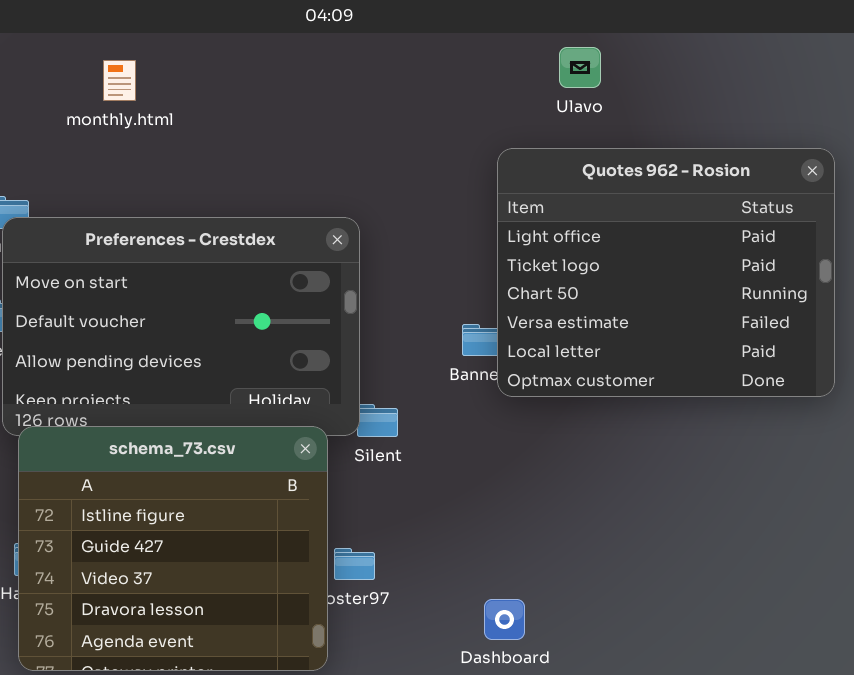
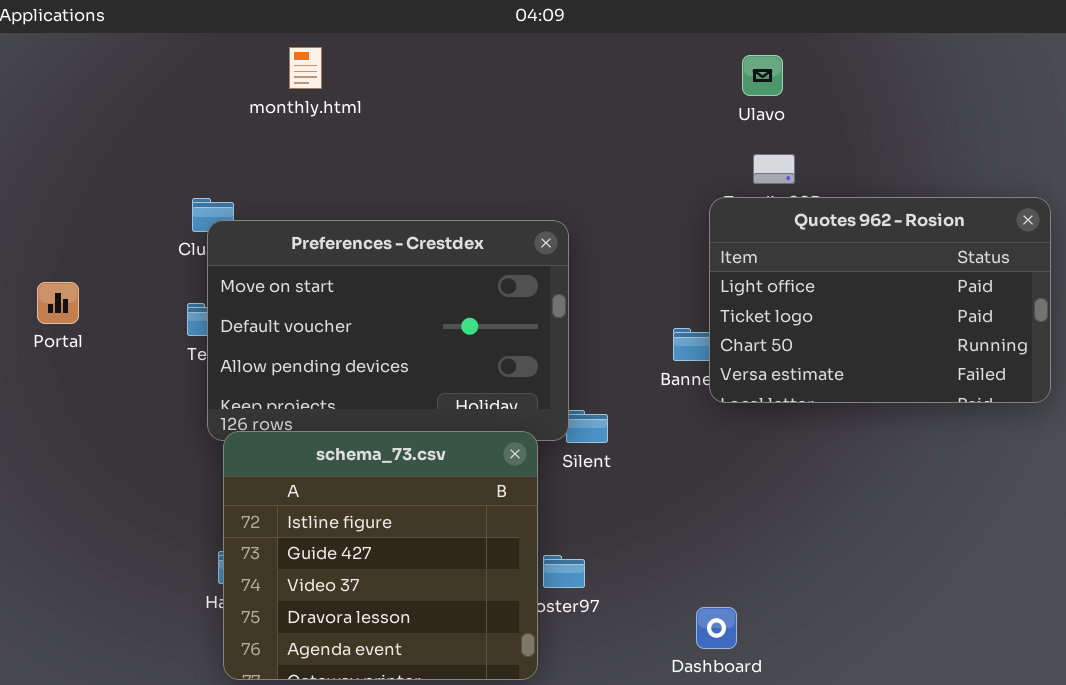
Ulavo: [559,47,601,88] -> [742,55,783,96], moved
monthly.html: [103,60,136,101] -> [289,47,322,89], moved
Quotes 962 - Rosion: [497,148,835,397] -> [709,197,1051,403], resized

